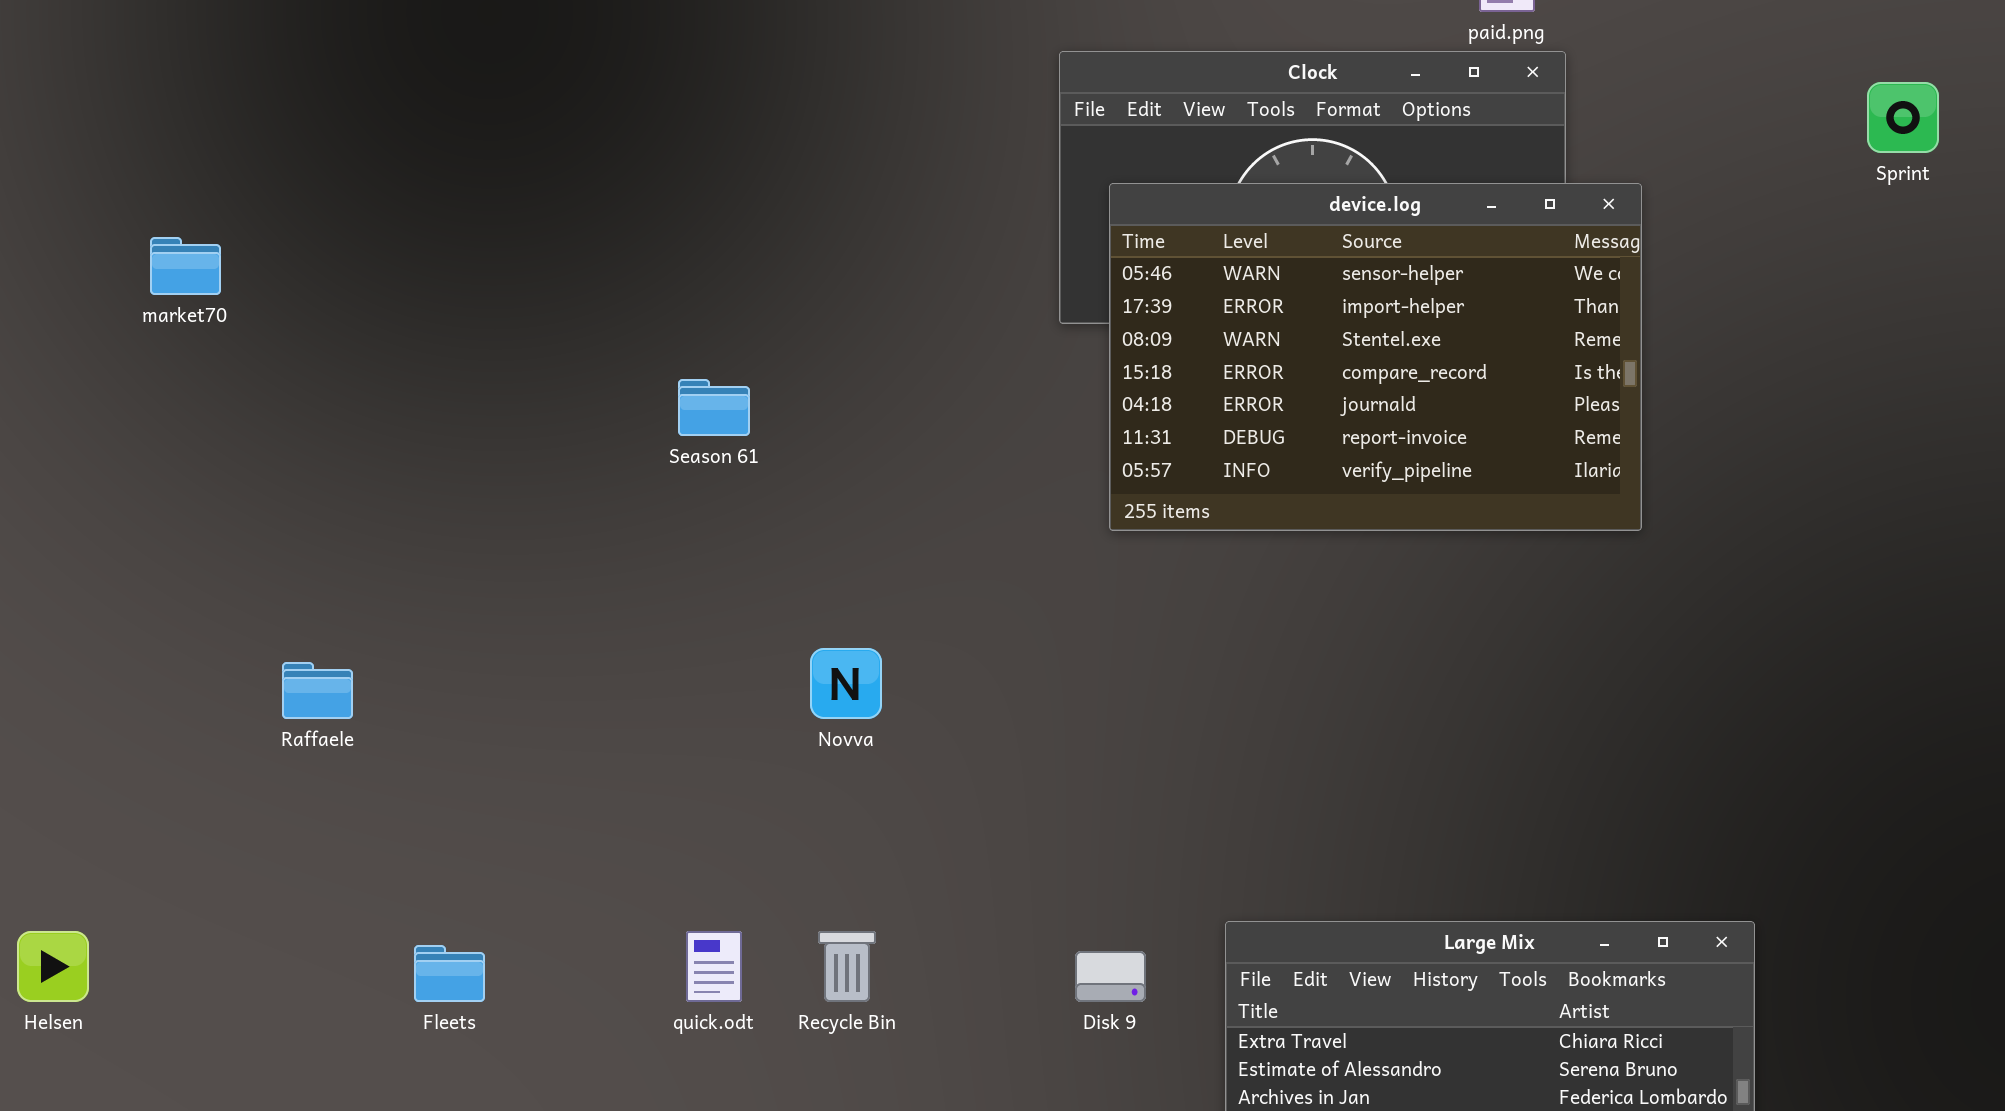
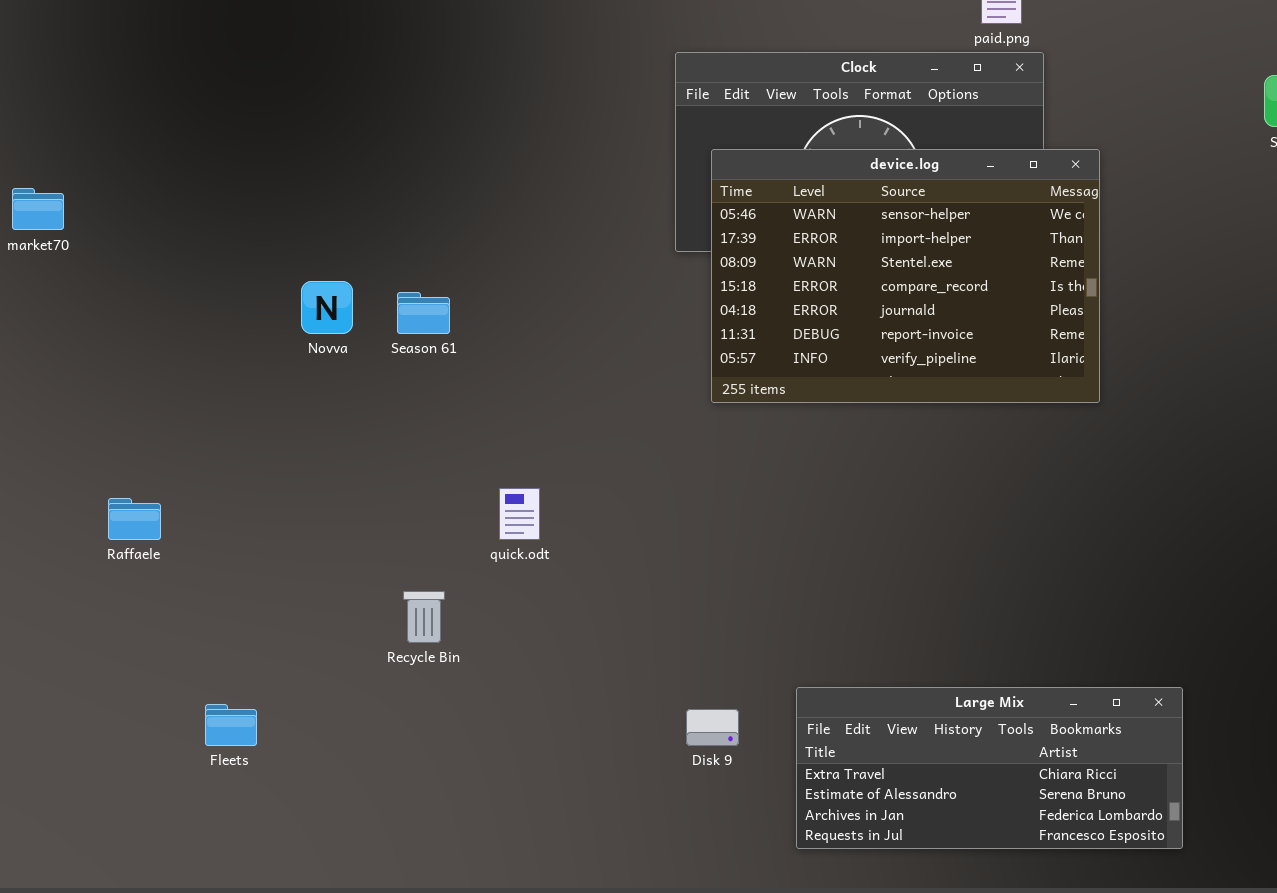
Novva: [810,648,882,719] -> [301,281,353,334], moved
quick.odt: [686,931,742,1002] -> [499,488,540,540], moved
Recycle Bin: [818,931,876,1002] -> [403,591,445,643], moved

